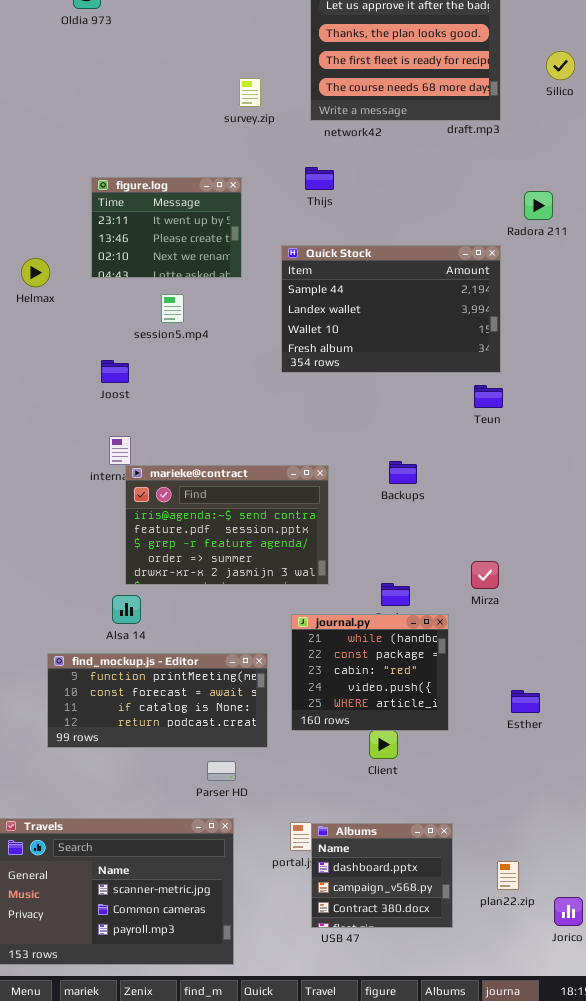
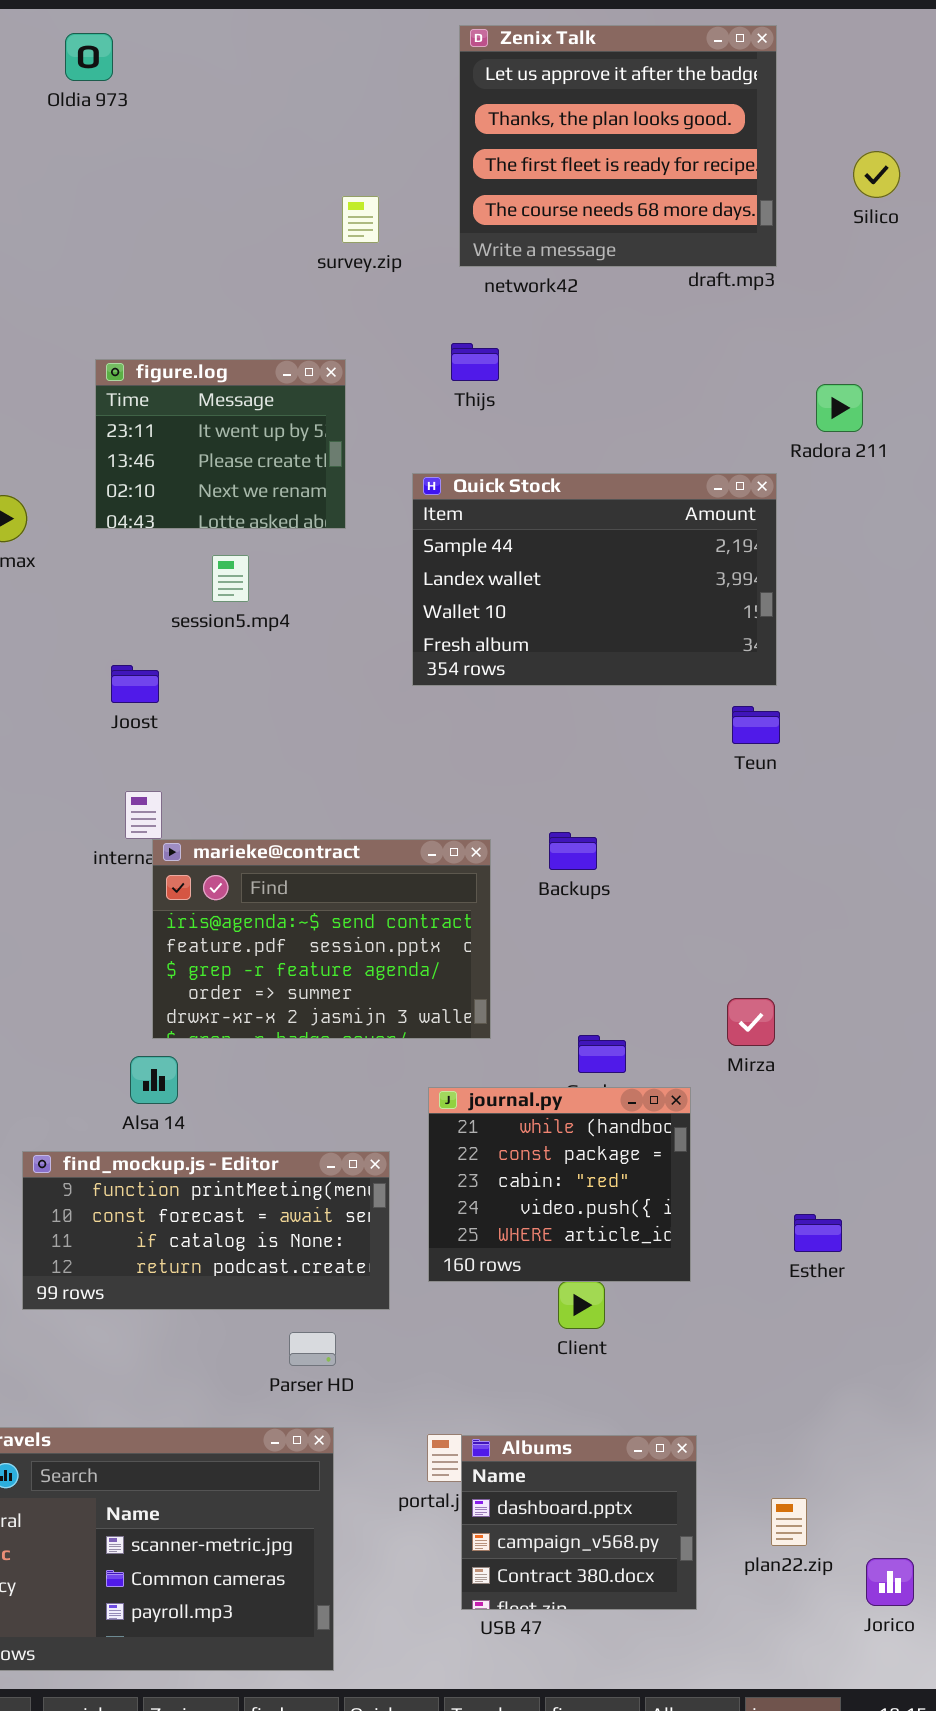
Backups: [389,461,417,484] -> [549,832,597,870], moved

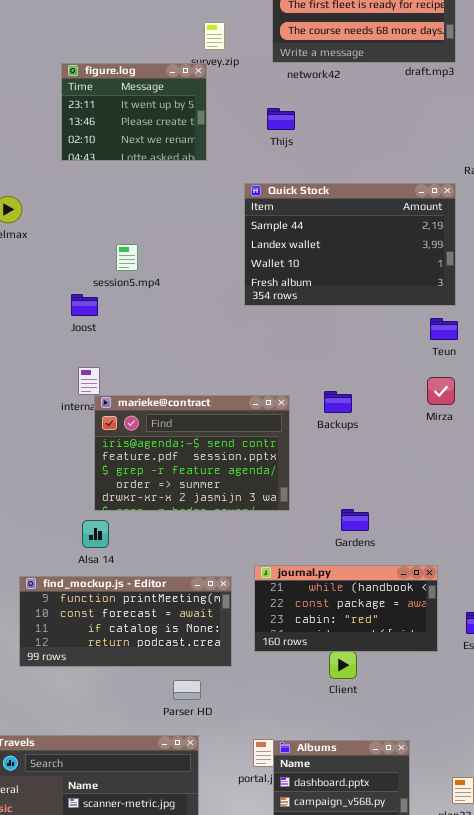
figure.log: [95,359,346,529] -> [61,63,207,161], moved
session5.mp4: [212,555,249,602] -> [116,244,138,271], moved
Mirza: [727,998,775,1046] -> [427,377,455,405], moved
journal.py: [428,1087,691,1282] -> [254,565,438,652], resized

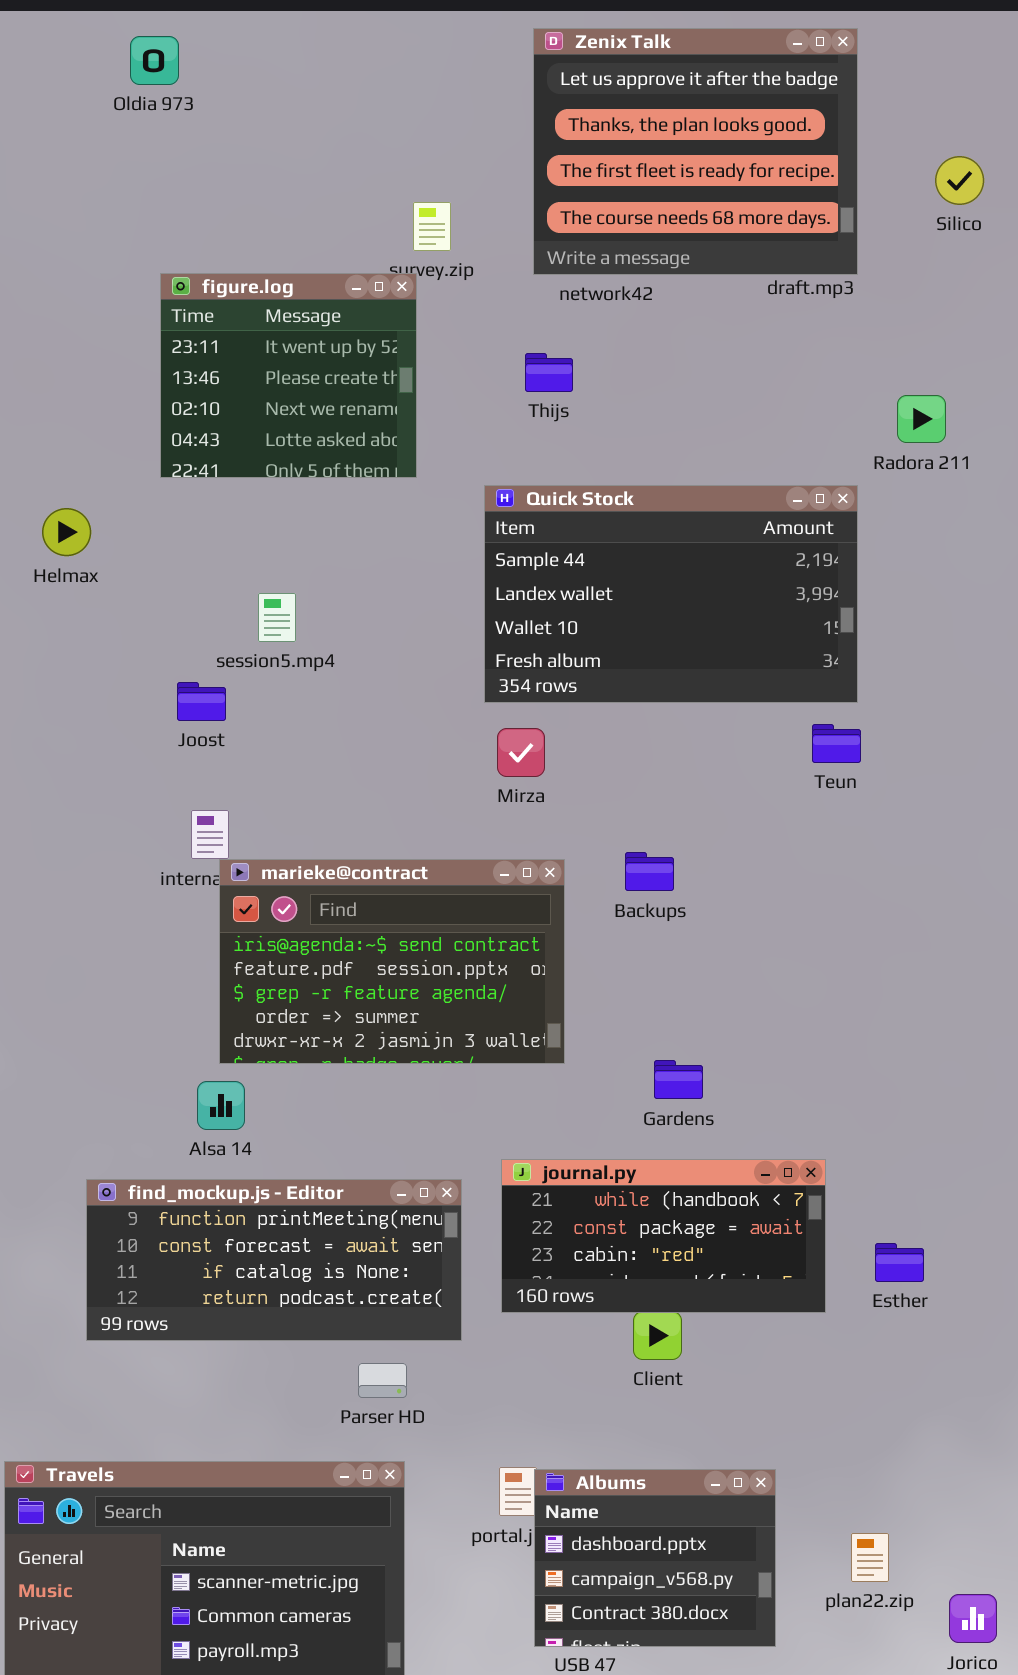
figure.log: [61,63,207,161] -> [160,273,417,478], resized
Mirza: [427,377,455,405] -> [497,728,545,777], moved

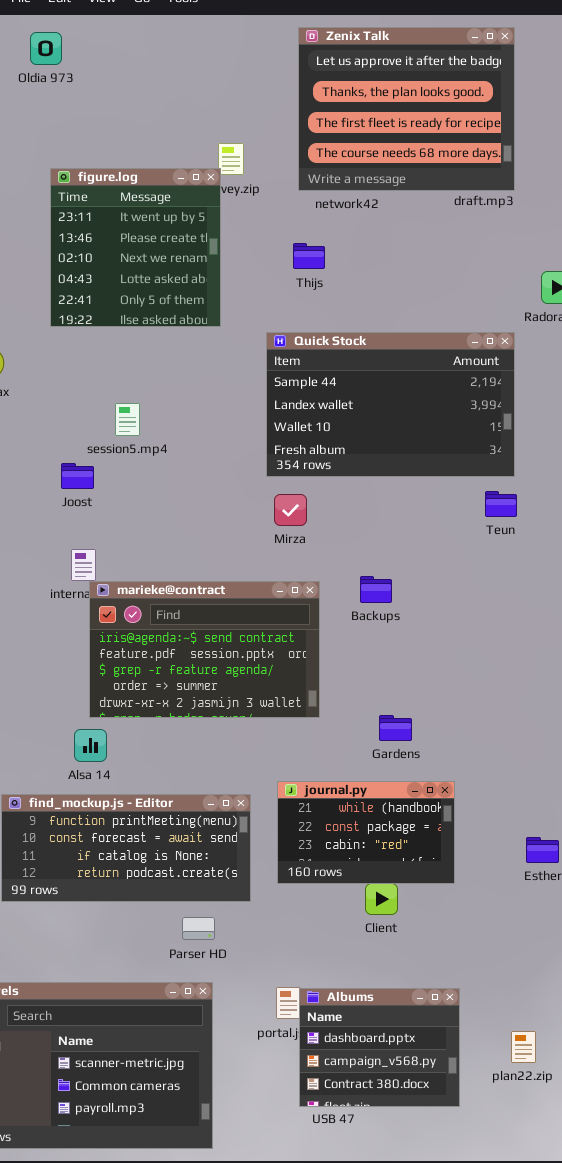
figure.log: [160,273,417,478] -> [50,168,221,327], resized
journal.py: [501,1159,826,1313] -> [277,781,455,884], resized

